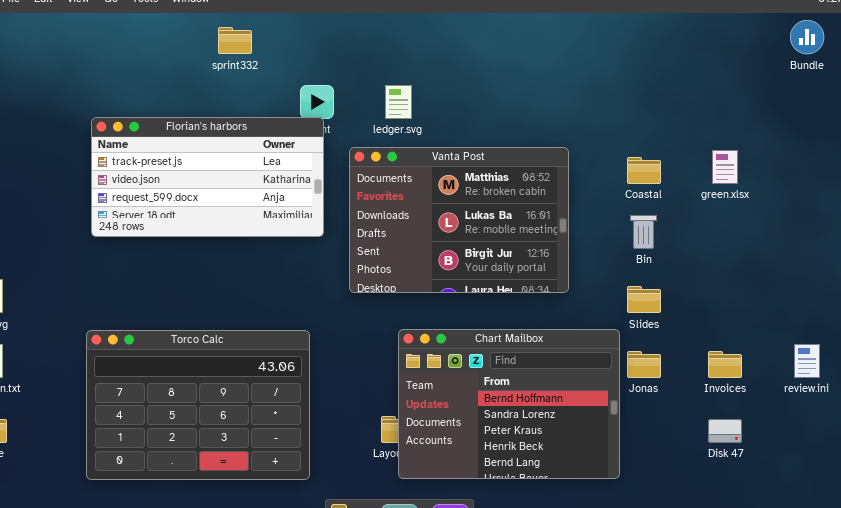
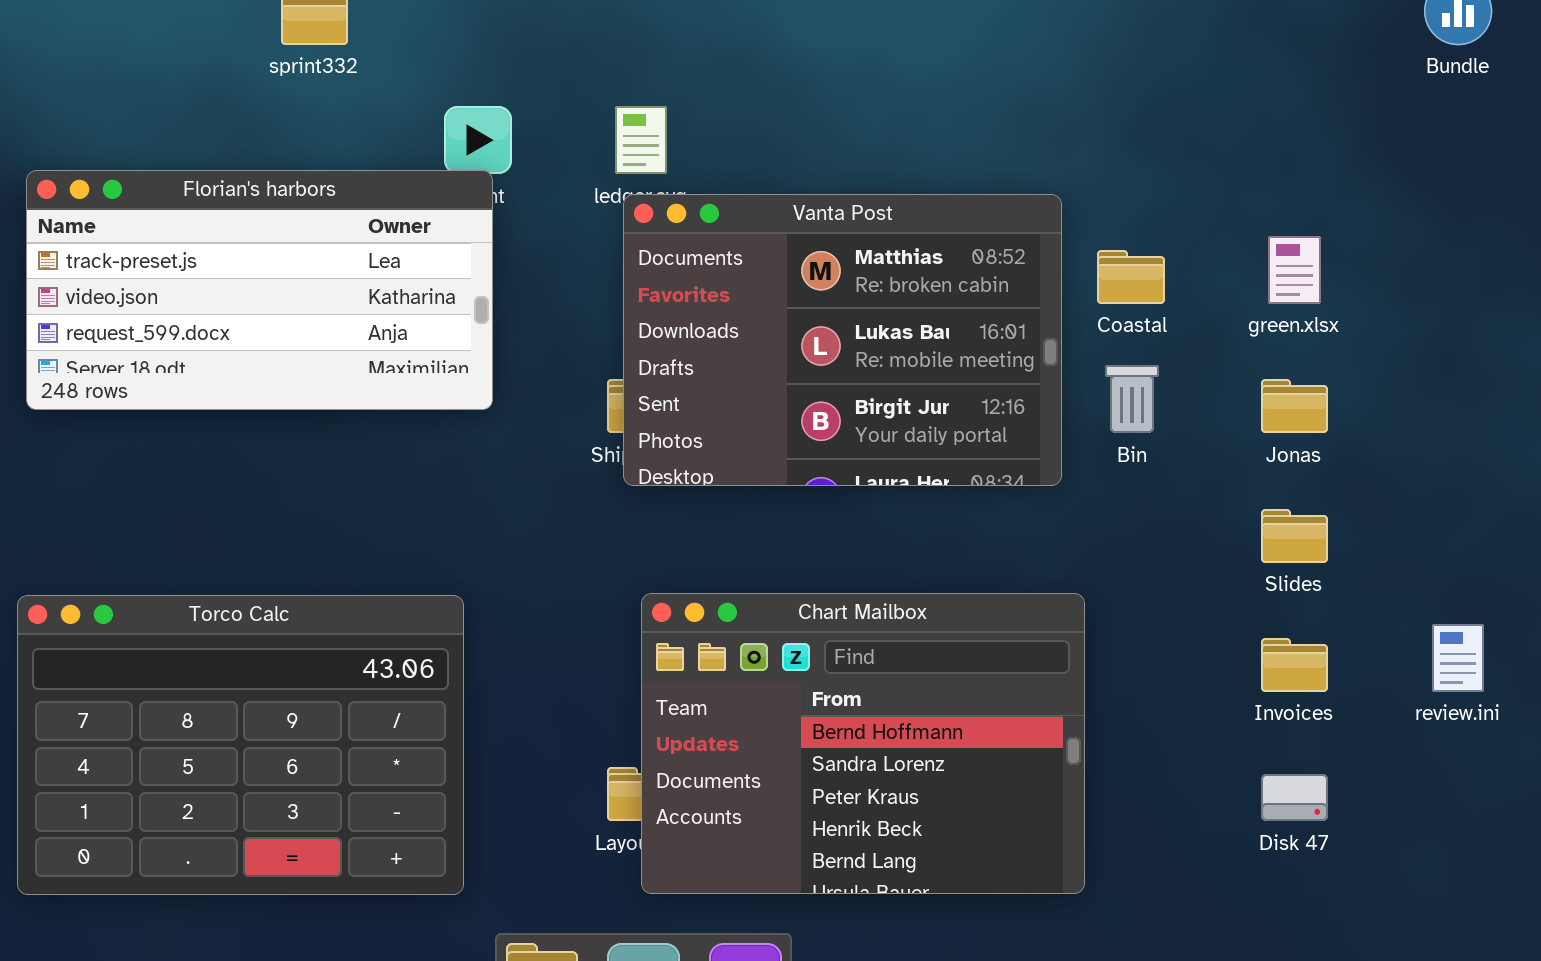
Vanta Post: [349,147,569,293] -> [623,194,1062,486], moved
Slides: [627,286,661,313] -> [1261,509,1328,563], moved
Jonas: [627,351,661,378] -> [1261,379,1328,433], moved

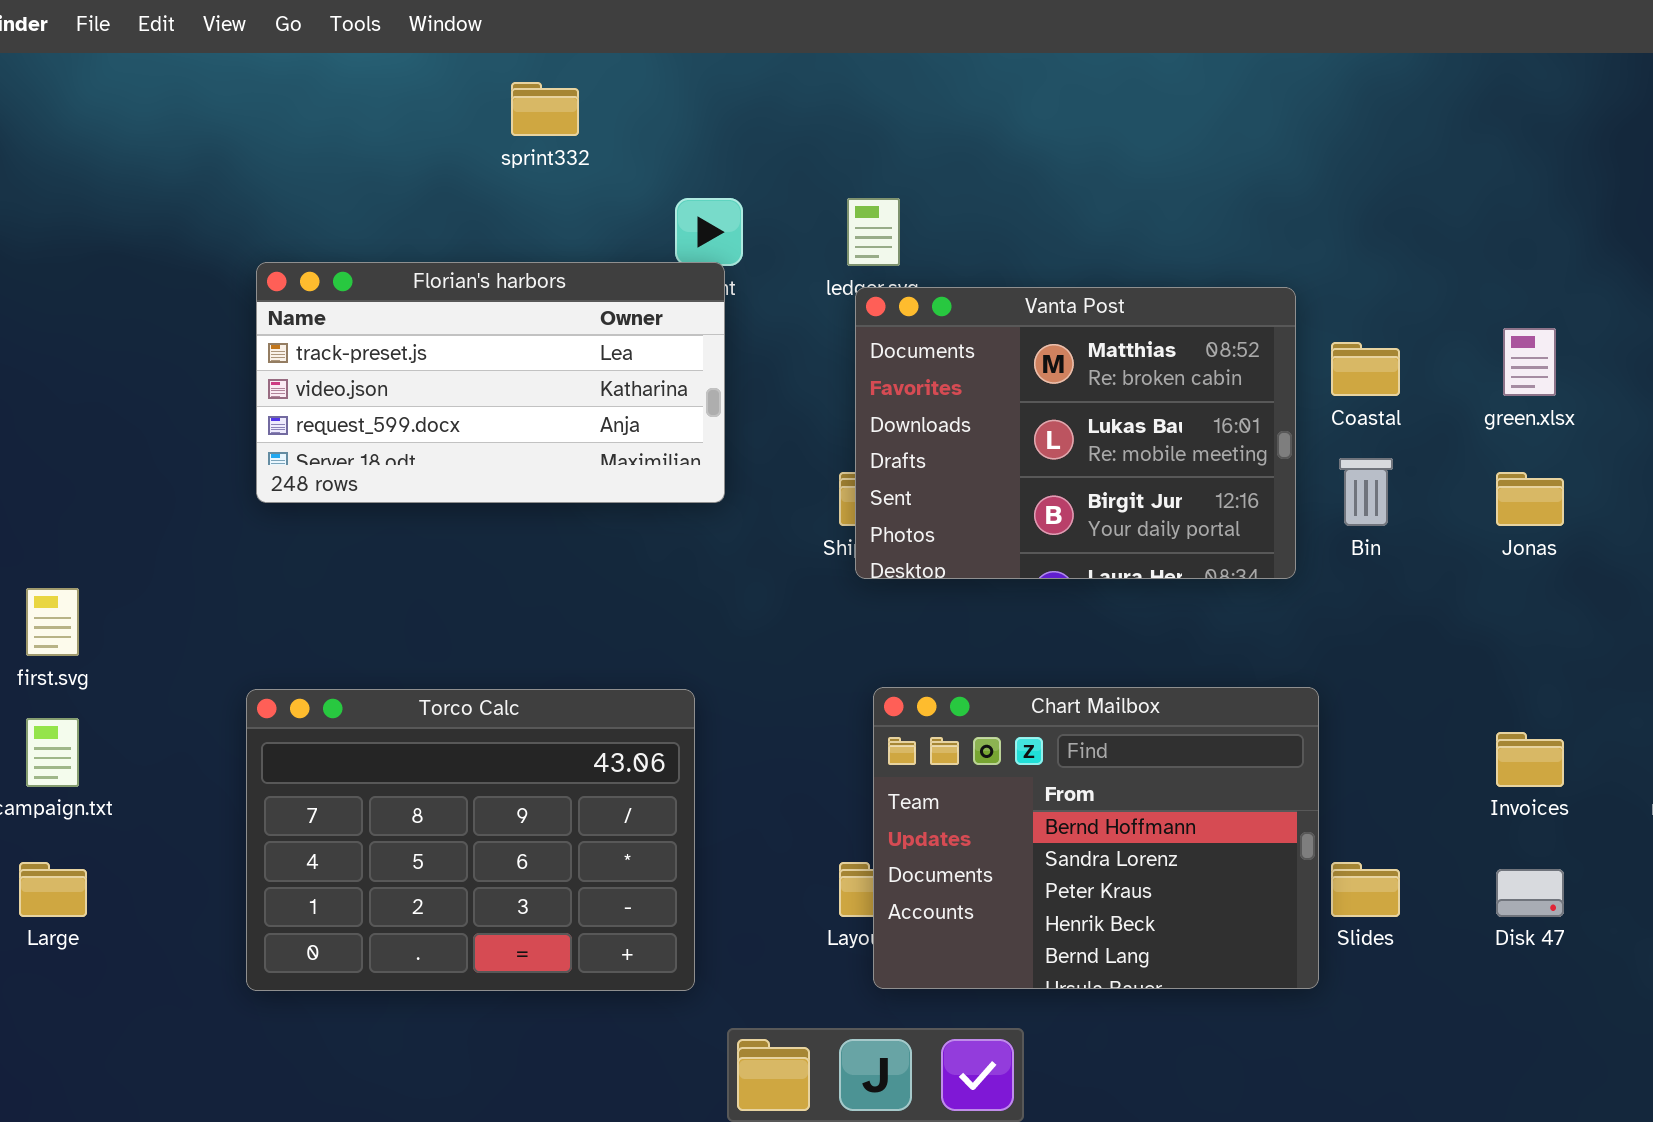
Slides: [1261,509,1328,563] -> [1331,862,1400,917], moved

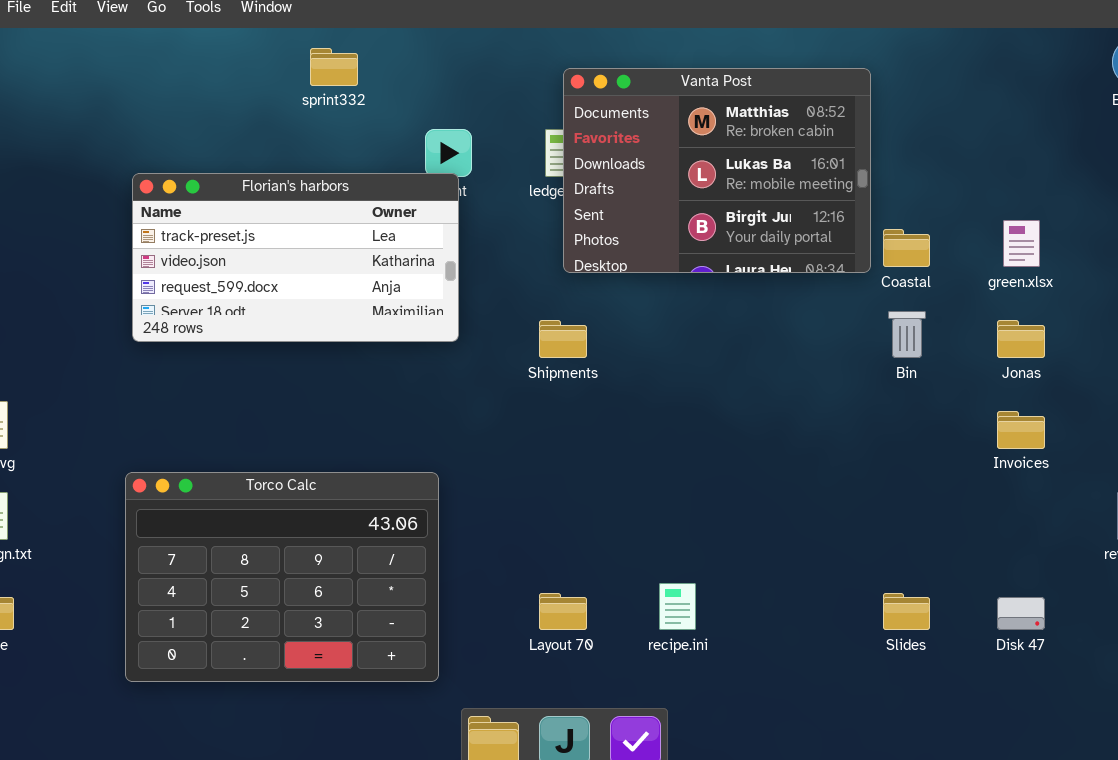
Vanta Post: [855,287,1296,579] -> [563,68,871,273], moved
Chart Mailbox: [873,687,1319,989] -> none, closed
Invoices: [1496,732,1564,787] -> [997,411,1045,449], moved

